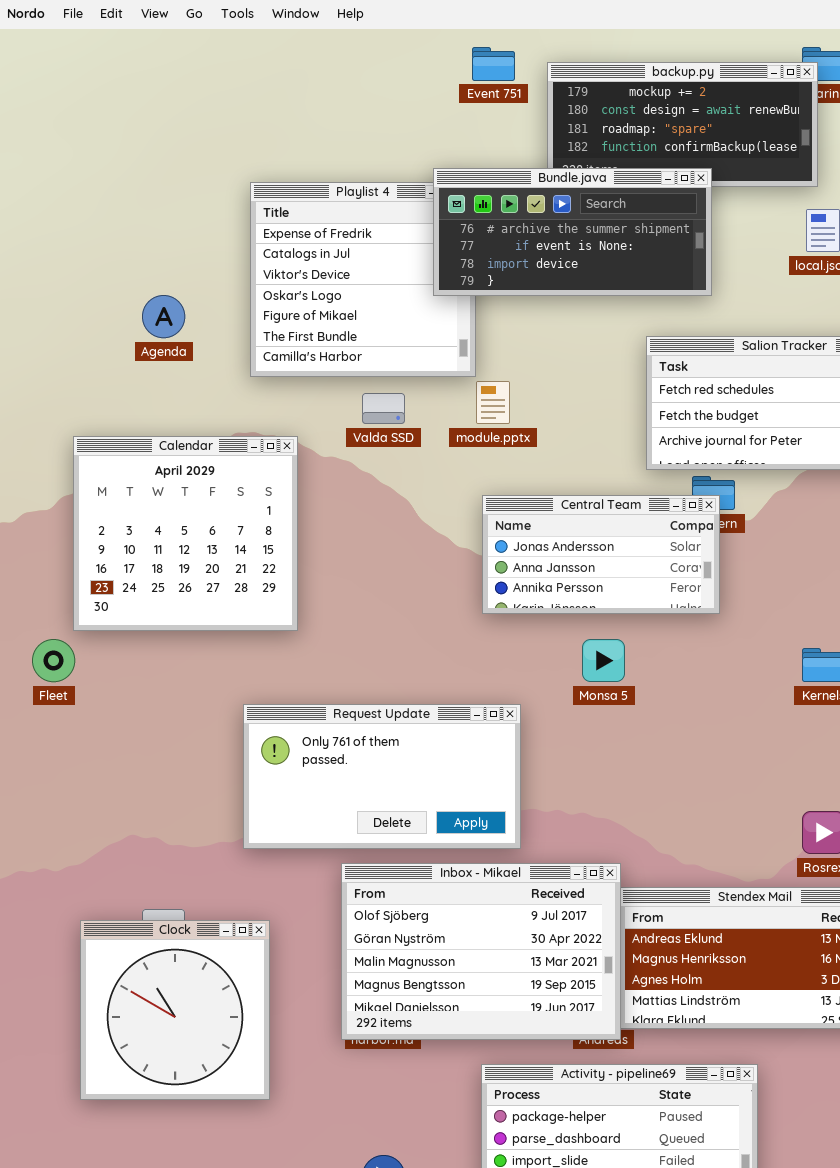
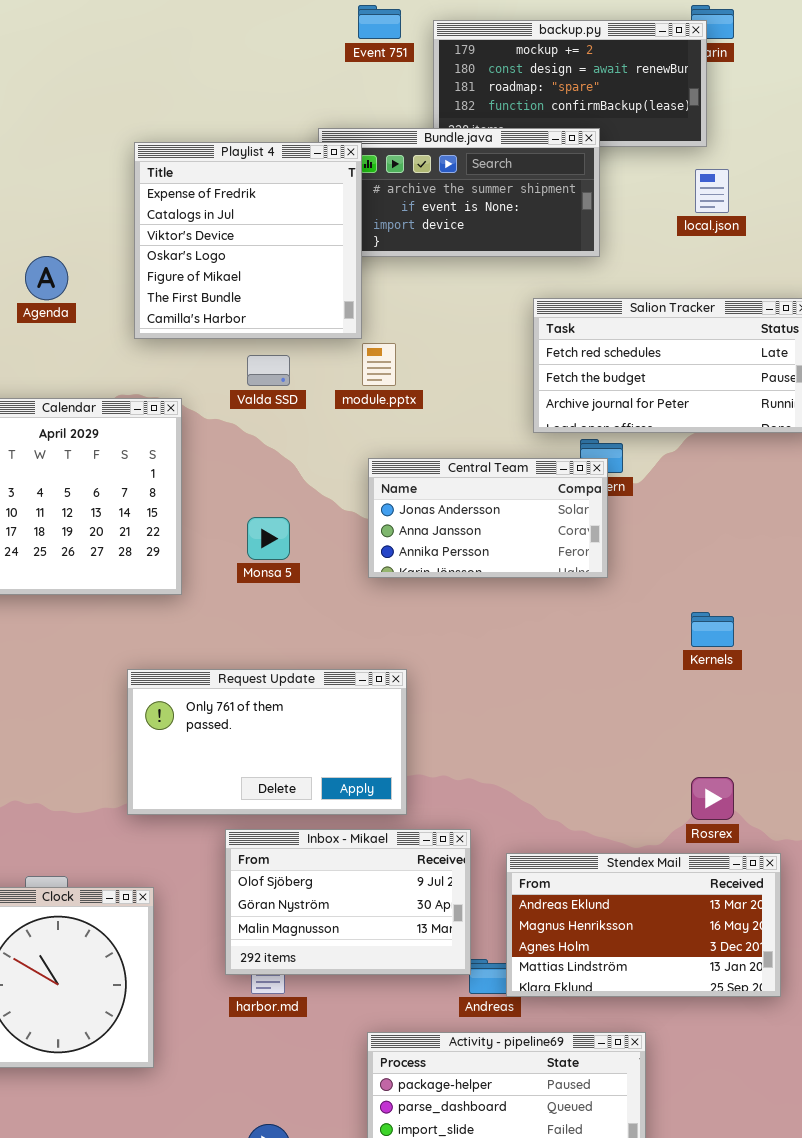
Playlist 4: [250,182,476,377] -> [134,142,362,339], raised
Monsa 5: [582,639,625,682] -> [247,517,290,560], moved
Inbox - Mikael: [341,863,621,1040] -> [225,829,471,975], resized

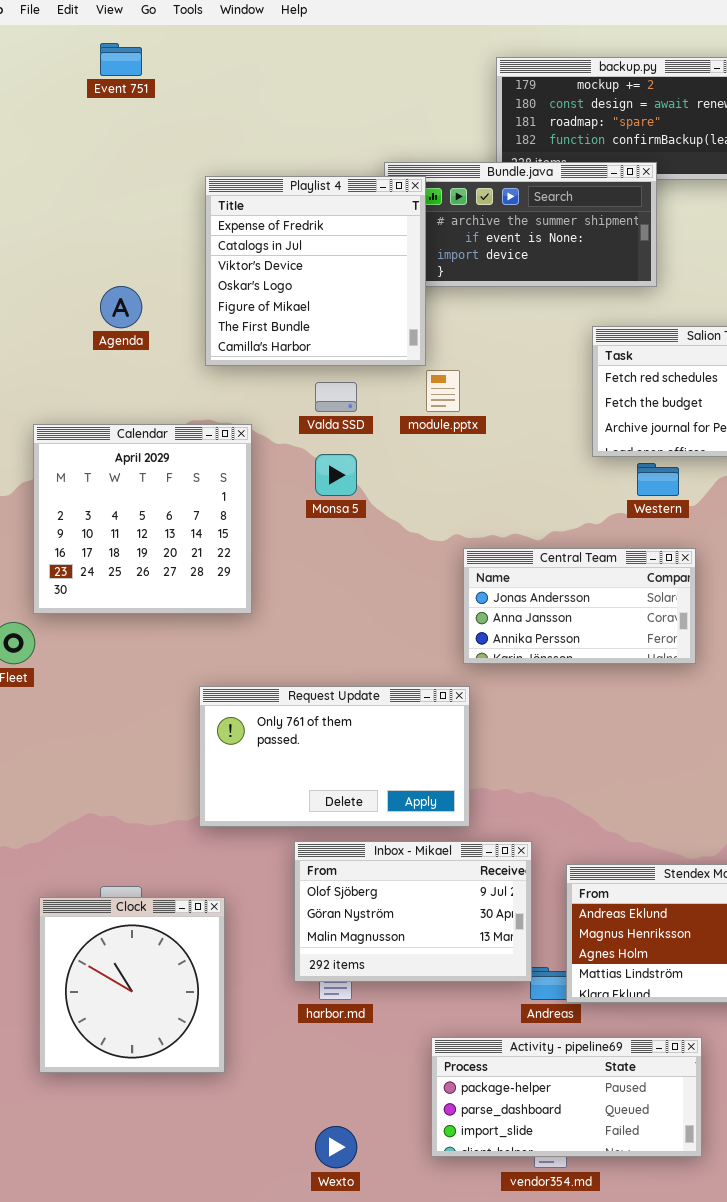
Event 751: [358,5,401,39] -> [100,43,142,76], moved
Central Team: [368,458,608,578] -> [463,548,696,664], moved
Monsa 5: [247,517,290,560] -> [315,454,357,496], moved

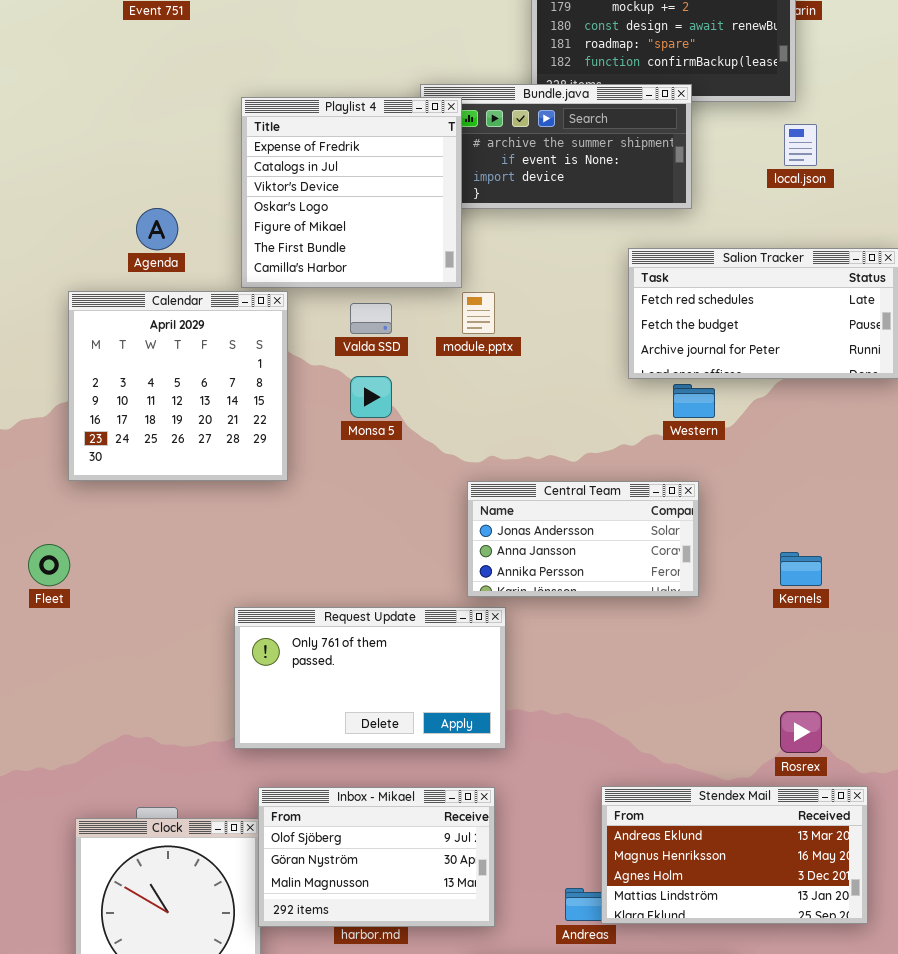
Calendar: [33,424,252,614] -> [68,291,288,481], moved
Central Team: [463,548,696,664] -> [467,481,699,597], moved
Inbox - Mikael: [294,841,532,982] -> [258,787,495,927], moved

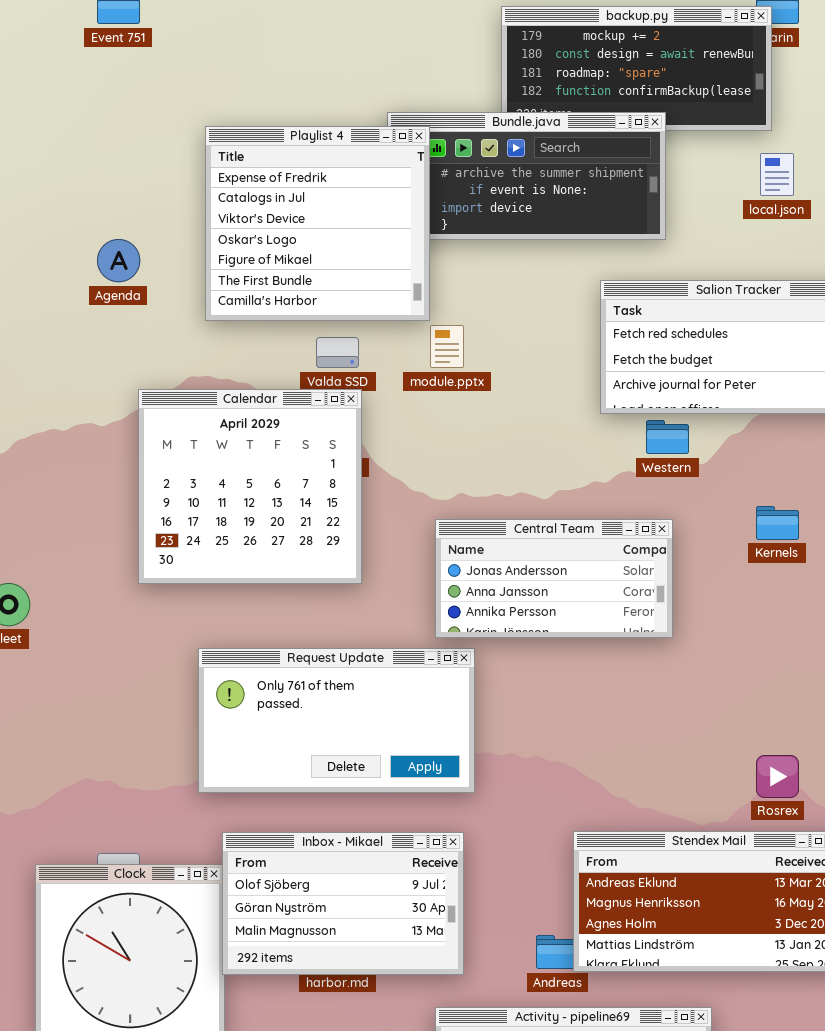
Calendar: [68,291,288,481] -> [138,389,362,584], moved
Kernels: [780,552,822,586] -> [756,506,799,540], moved

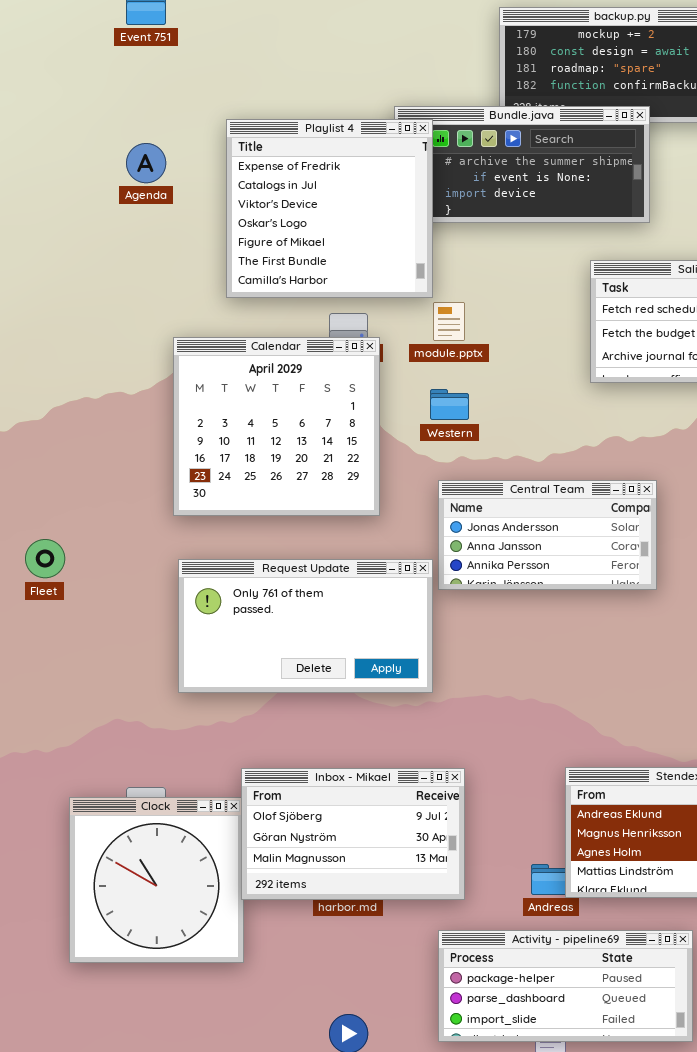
Agenda: [97,239,140,282] -> [126,143,166,183], moved
Calendar: [138,389,362,584] -> [173,337,380,516], moved
Western: [646,420,689,454] -> [430,389,469,420], moved
Request Update: [198,648,475,793] -> [178,559,433,693], moved

